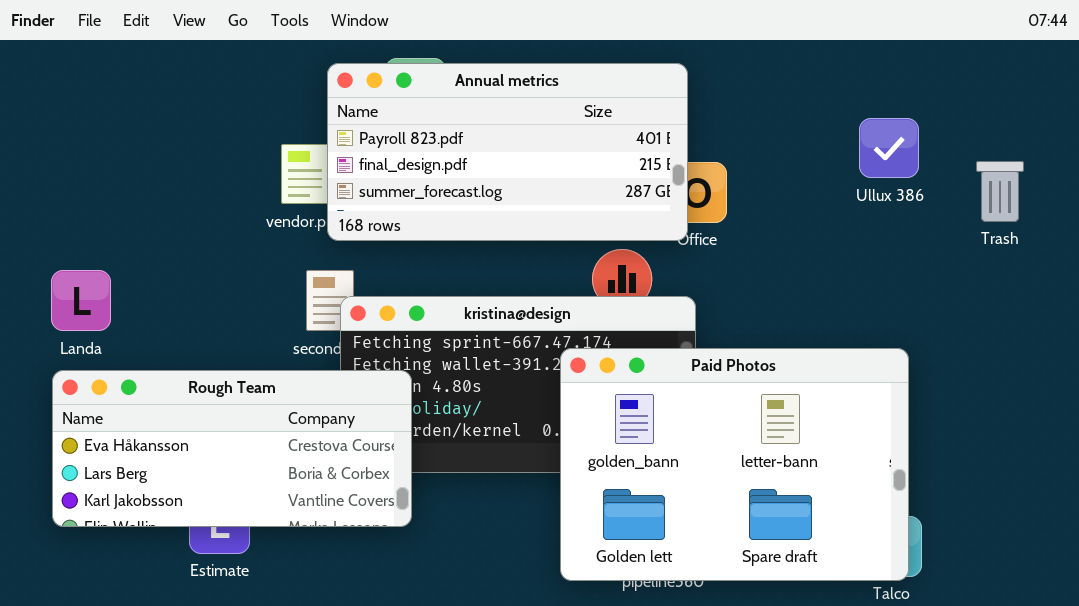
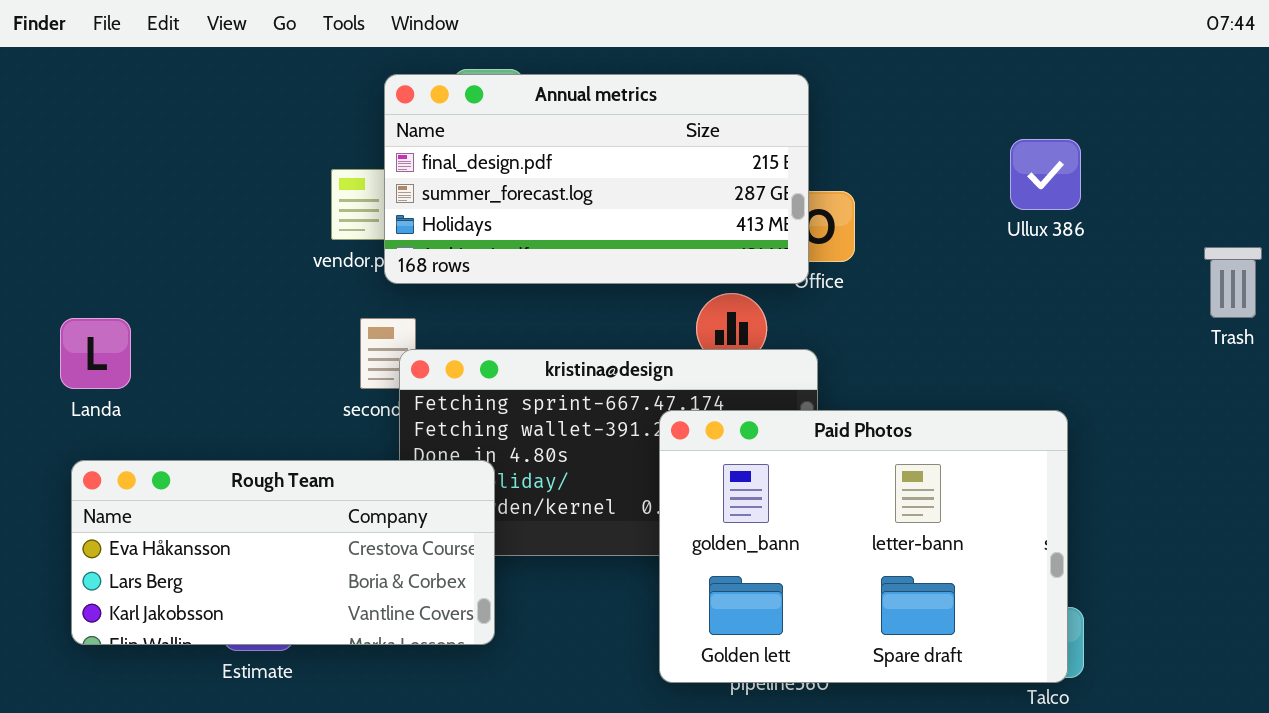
Annual metrics: [327,63,688,241] -> [384,74,809,284], scrolled down 1 row
Trash: [976,161,1024,222] -> [1204,247,1262,318], moved
Rough Team: [52,370,412,527] -> [71,460,495,645], moved

